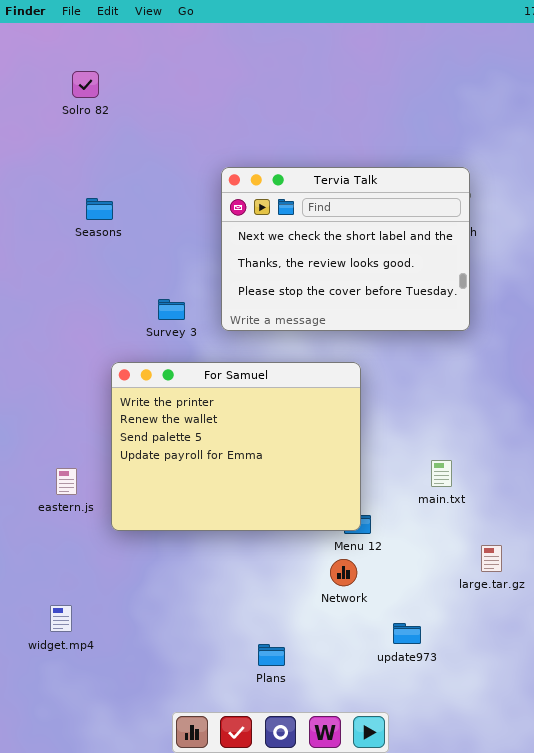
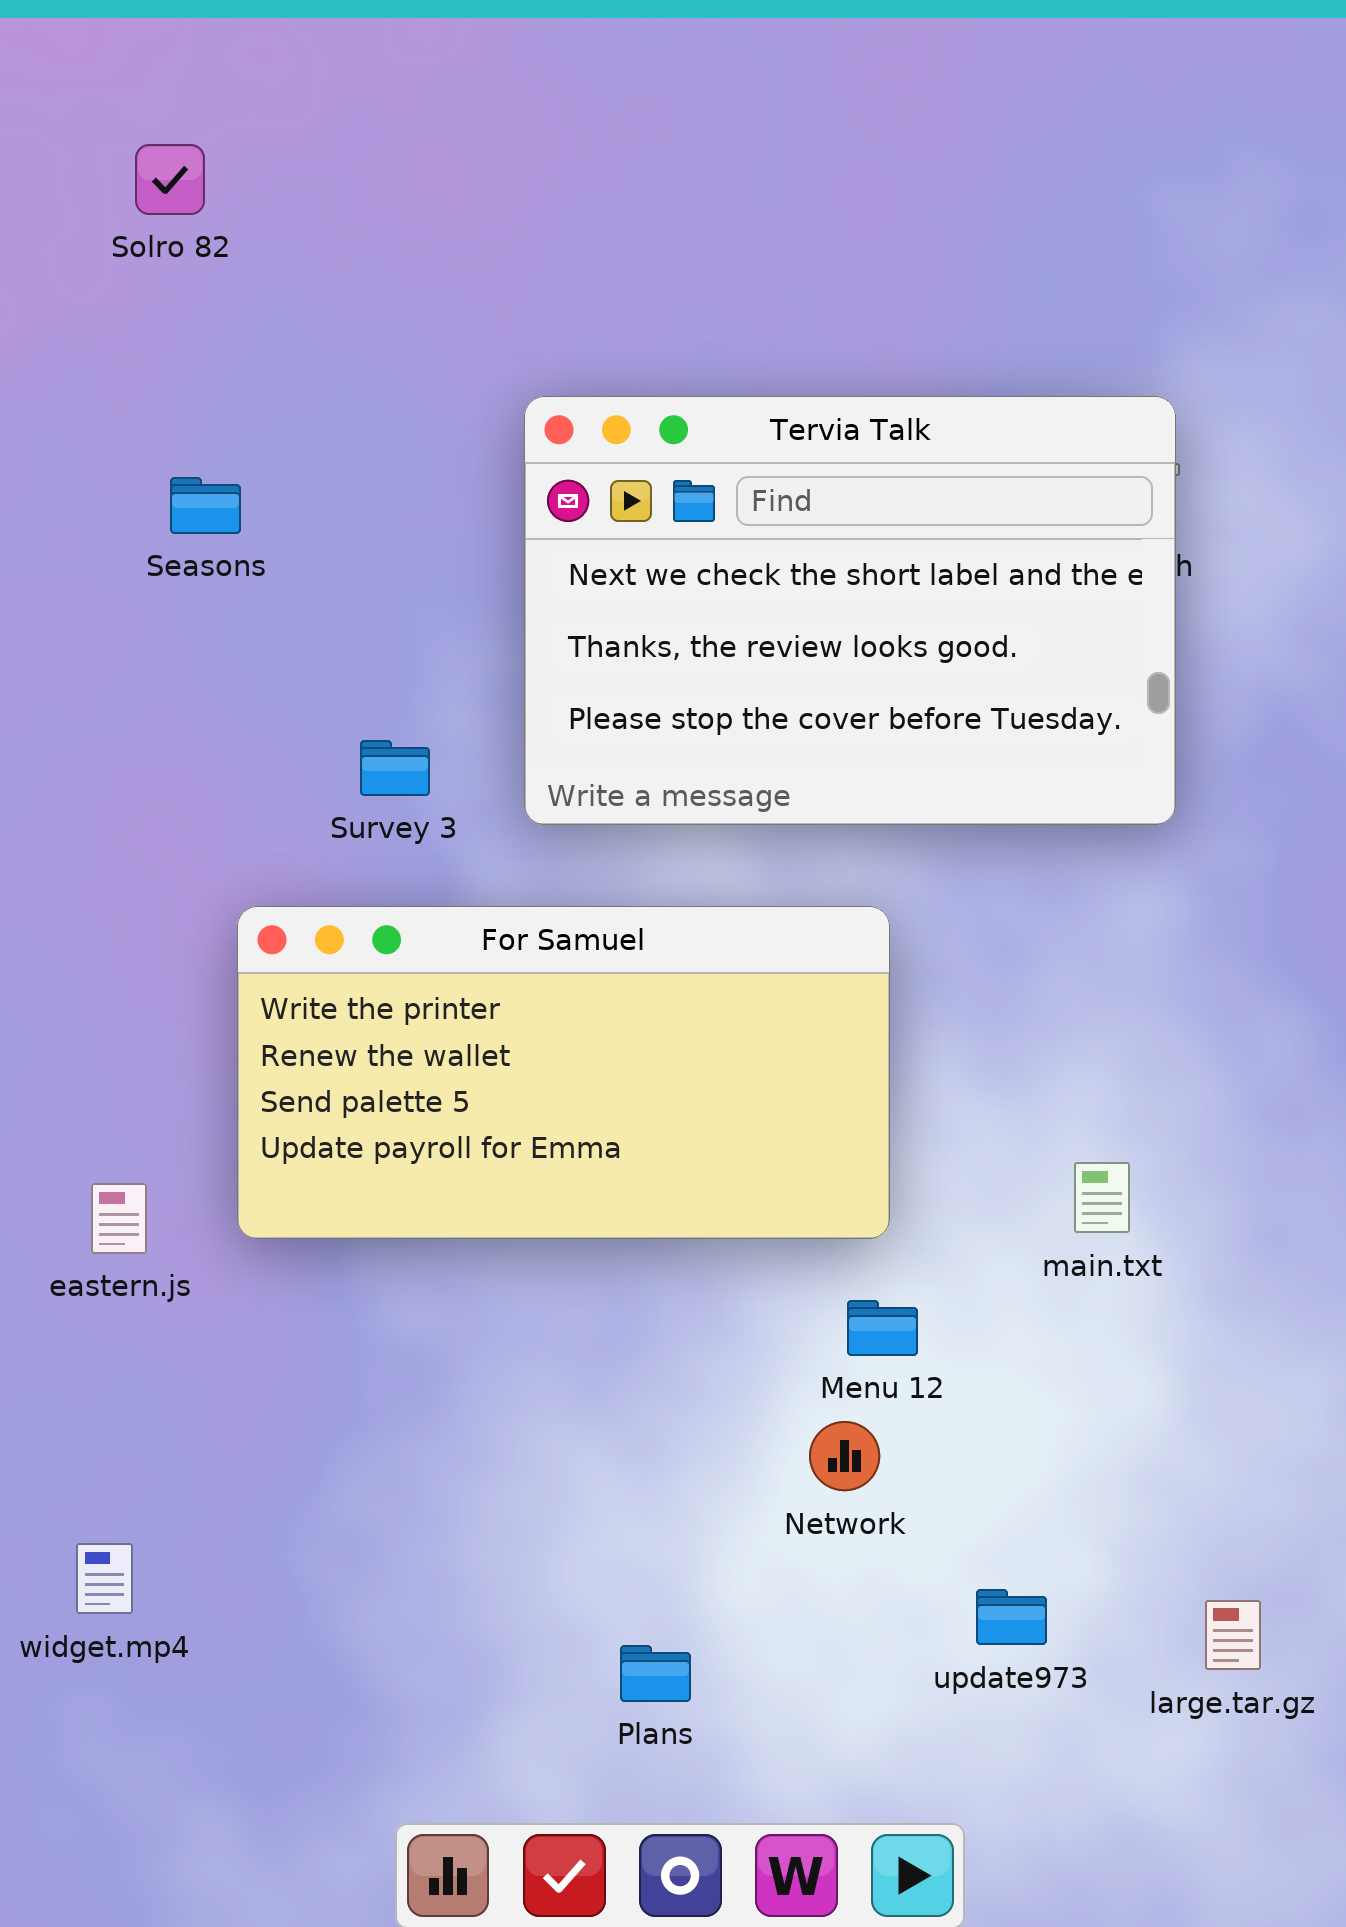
For Samuel: [111,362,361,531] -> [237,906,890,1239], resized
large.tar.gz: [481,545,502,572] -> [1205,1600,1261,1670], moved

